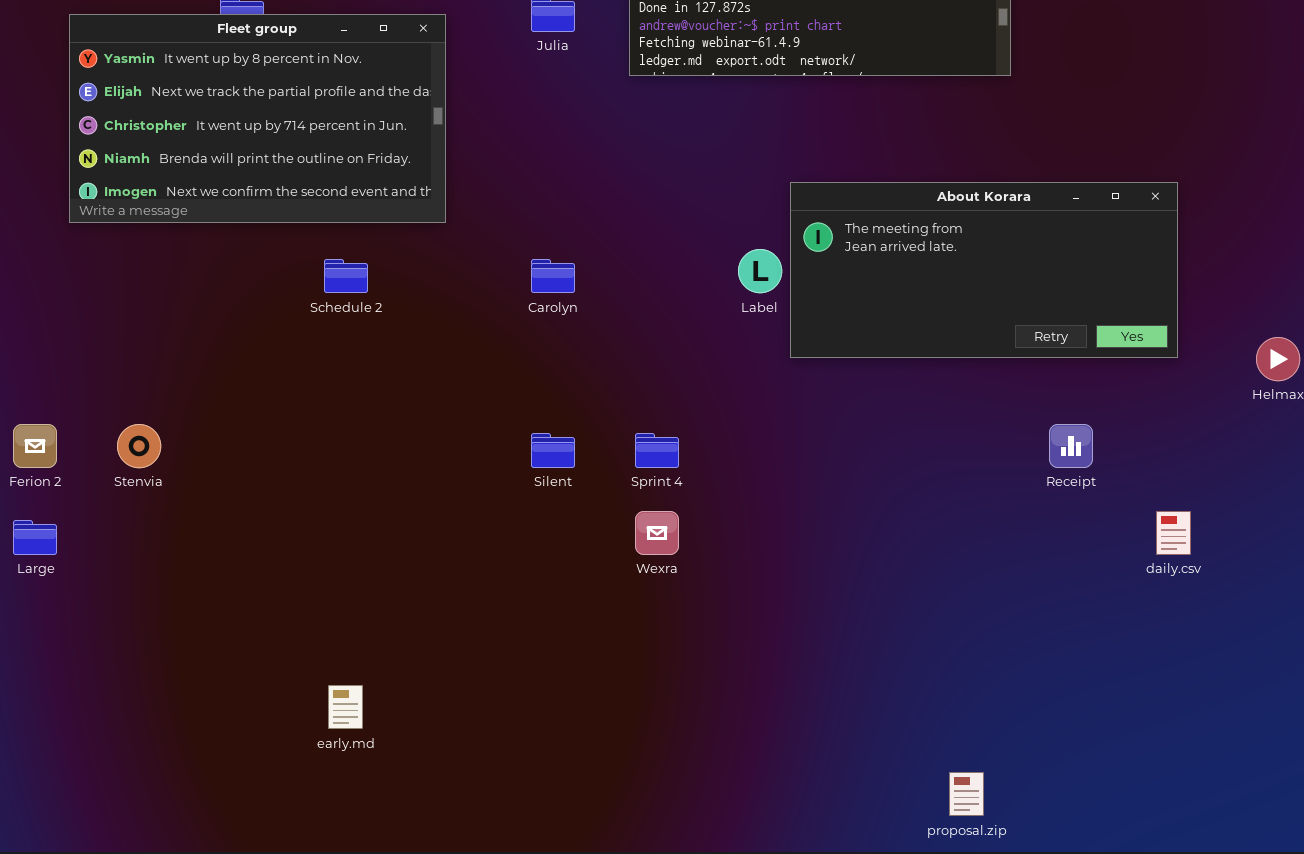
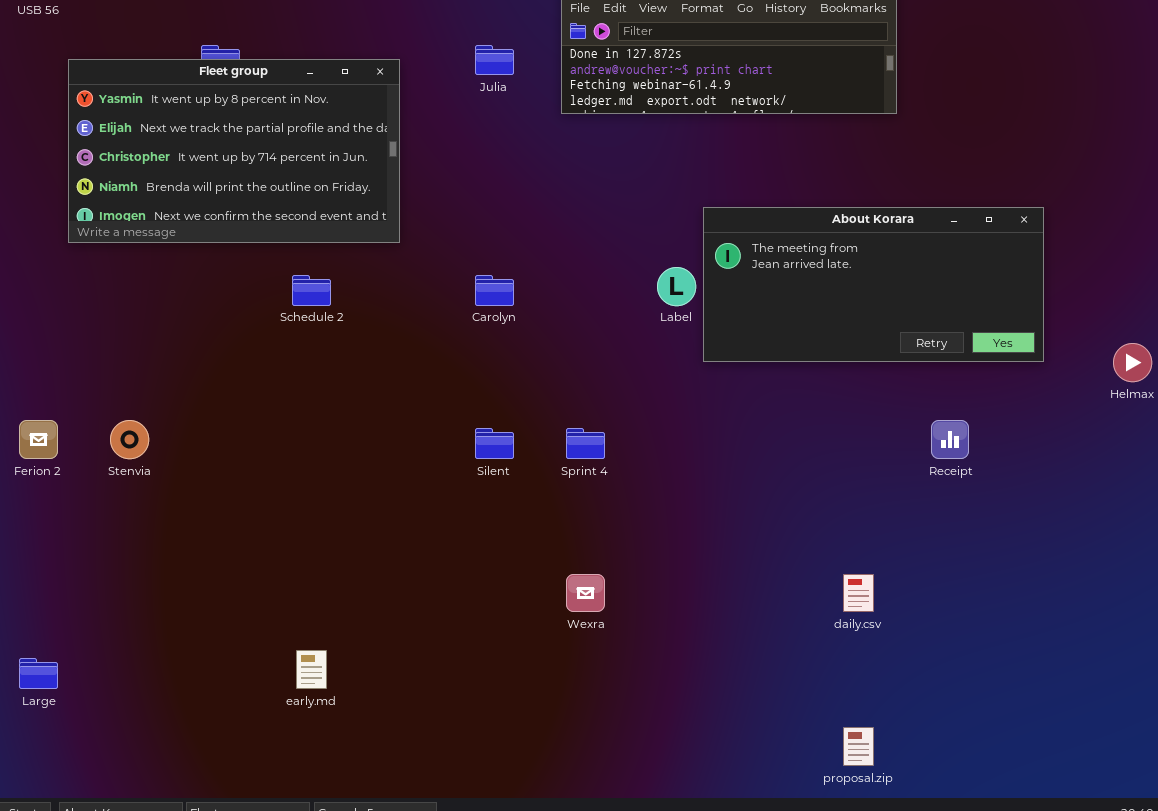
Wexra: [635,511,679,555] -> [566,574,605,612], moved
daily.csv: [1156,511,1191,555] -> [843,574,874,612], moved
Large: [13,520,57,555] -> [19,658,58,689], moved

